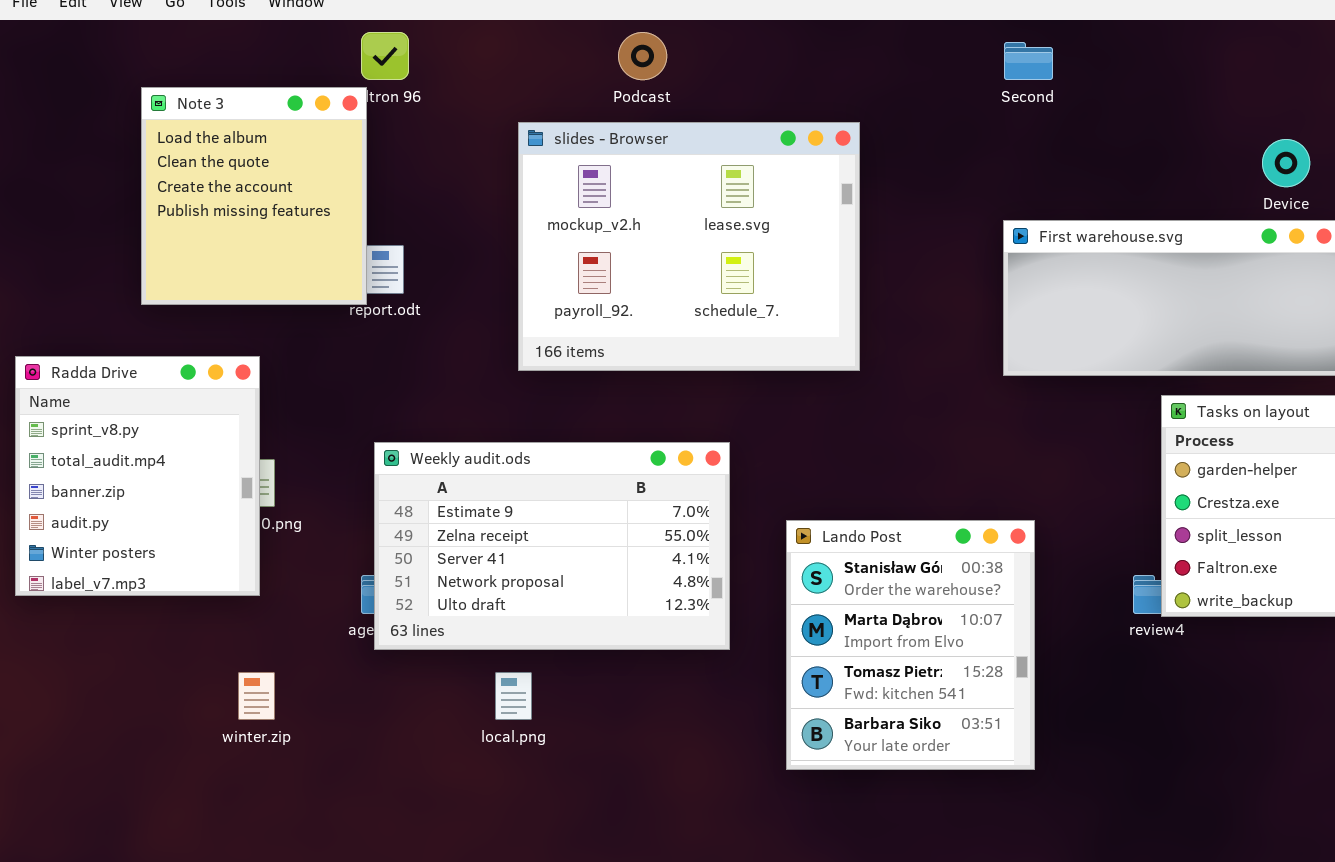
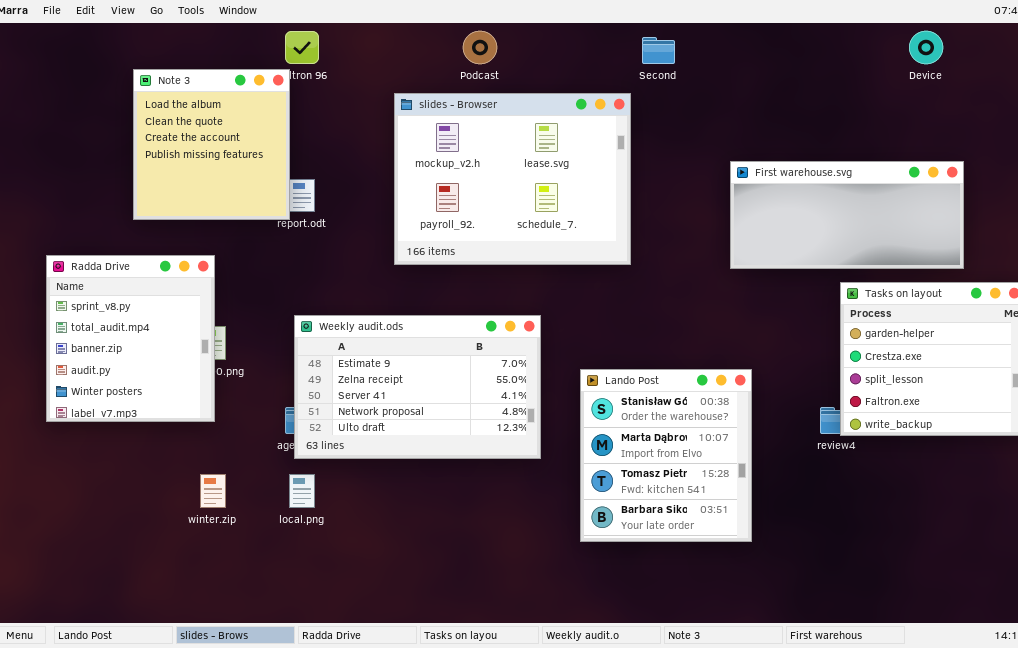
Second: [1004,42,1053,80] -> [642,37,675,64], moved
Device: [1262,139,1310,187] -> [909,31,943,64], moved
local.png: [495,672,532,720] -> [289,474,315,508], moved

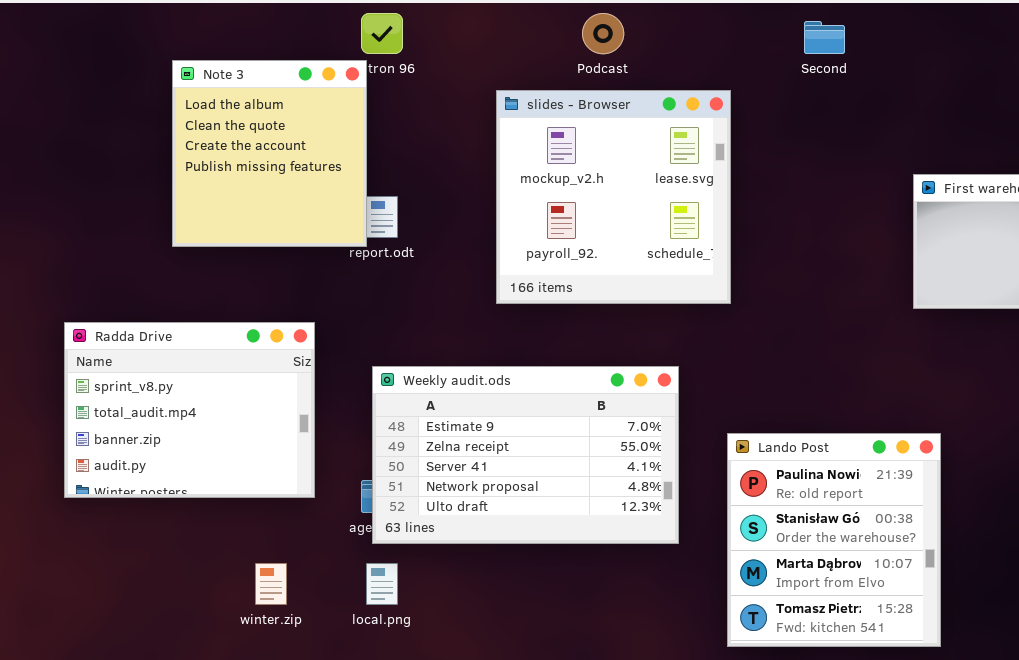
slides - Browser: [394,93,631,265] -> [496,90,731,304], resized
Radda Drive: [46,255,215,422] -> [64,322,315,498], resized
Lando Post: [580,369,752,542] -> [727,433,941,647], scrolled up 1 row

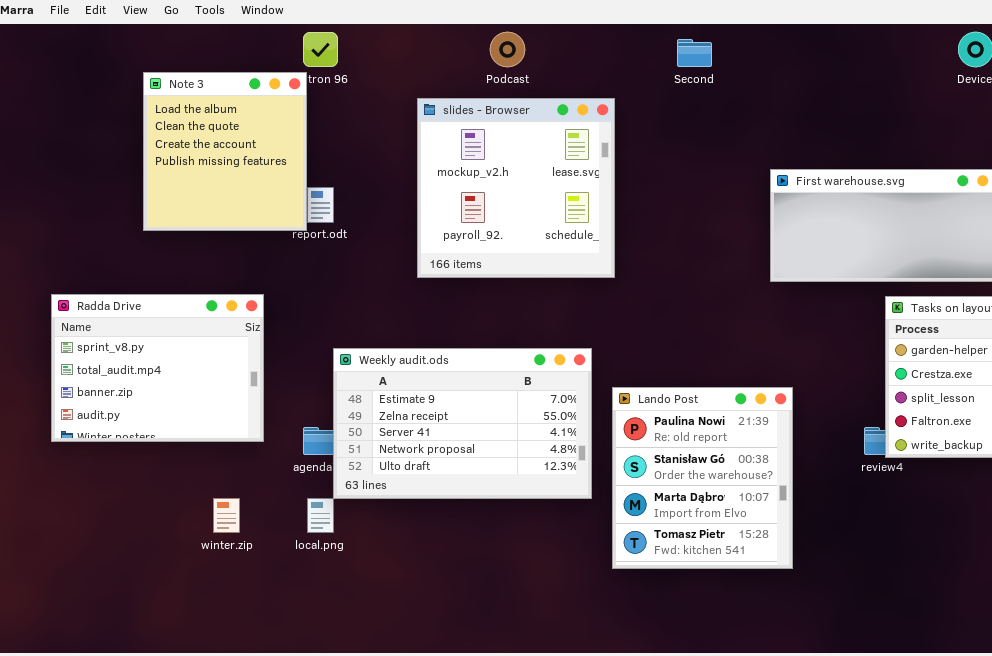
Weekly audit.ods: [372,366,679,544] -> [333,348,592,499], moved

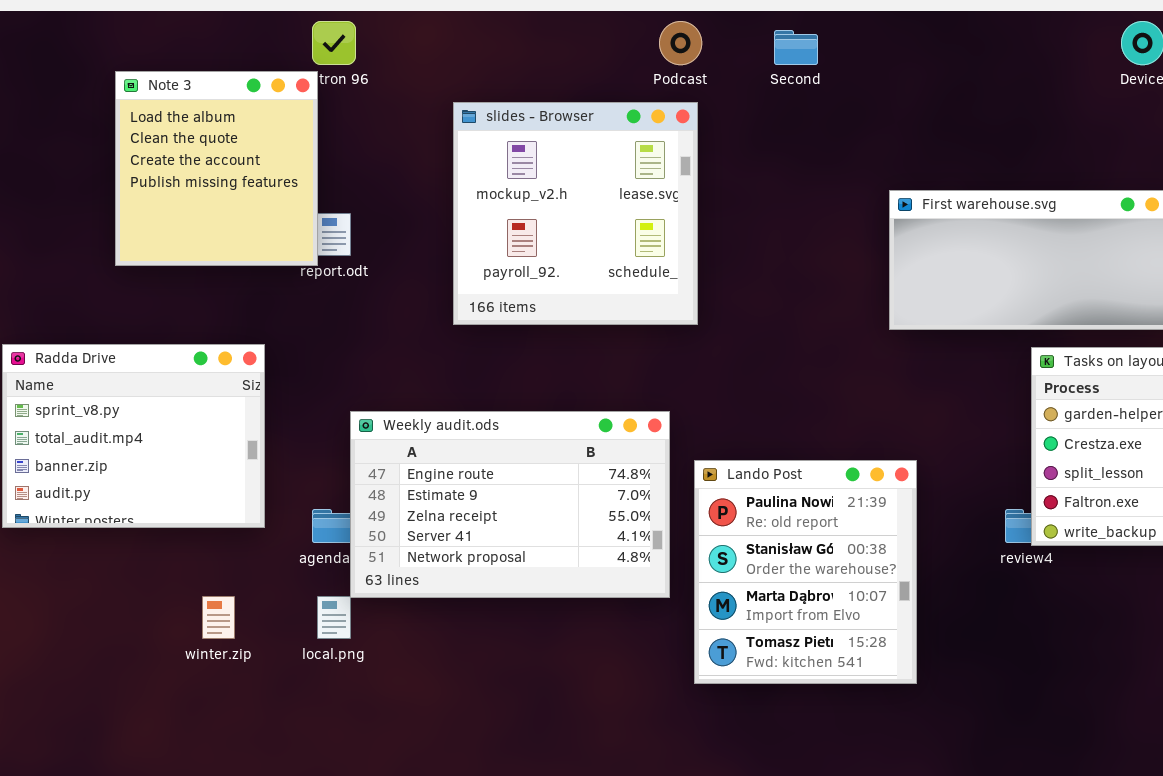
Podcast: [490,32,525,67] -> [659,21,702,65], moved
Weekly audit.ods: [333,348,592,499] -> [350,411,670,598], scrolled up 1 row

